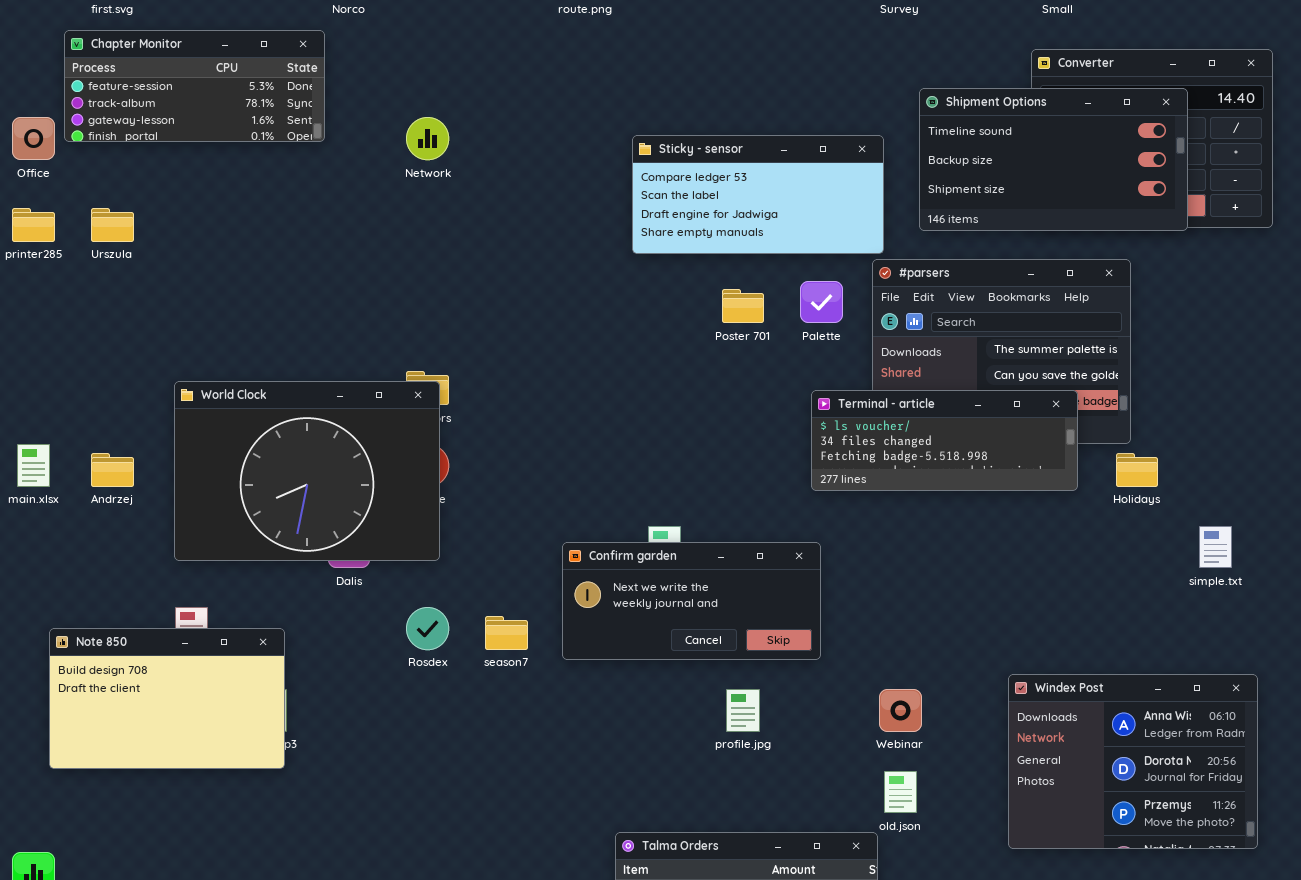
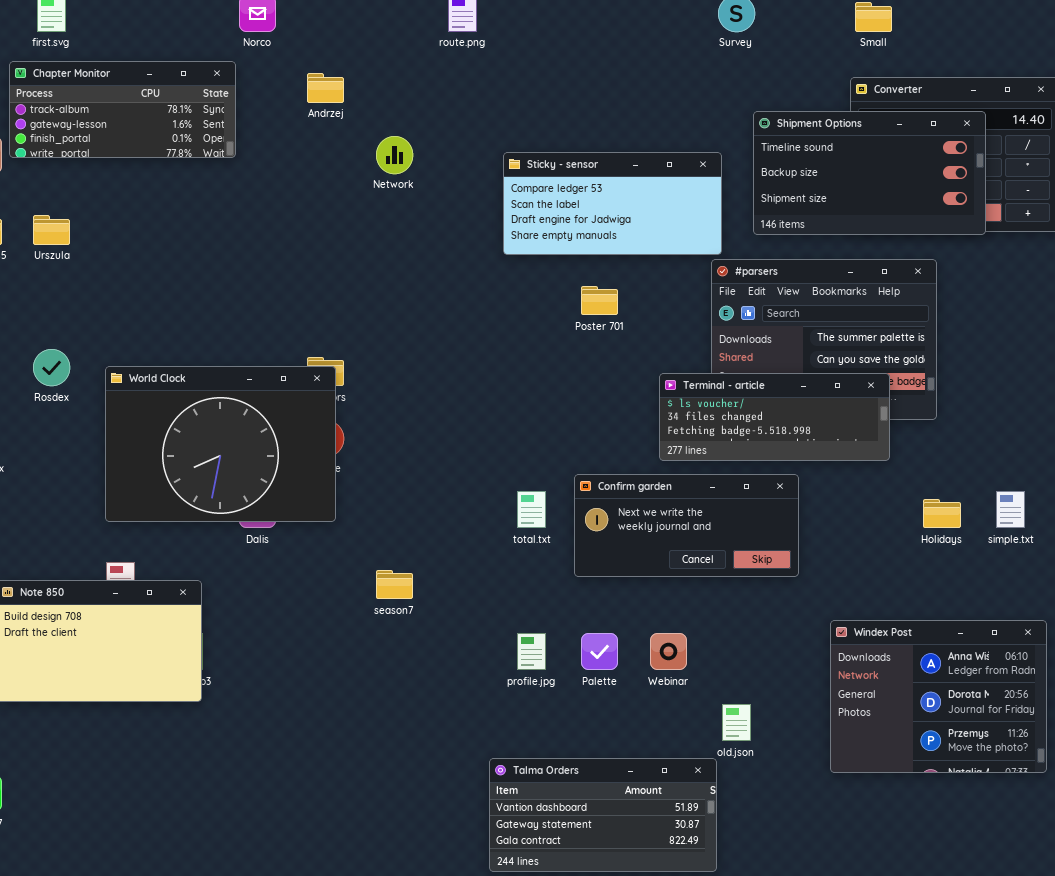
Chapter Monitor: [64,30,325,142] -> [9,61,236,158], scrolled down 1 row
Network: [406,117,449,160] -> [376,136,413,174], moved
Palette: [800,281,843,323] -> [581,633,618,670], moved
Andrzej: [91,453,134,487] -> [307,73,344,103], moved
Holidays: [1116,453,1158,487] -> [923,499,961,528], moved
Confirm garden: [562,542,821,660] -> [574,474,799,577], moved
Rosdex: [406,607,449,650] -> [33,349,70,386], moved
profile.jpg: [726,689,760,732] -> [517,633,546,670], moved
Webinar: [879,689,922,732] -> [650,633,687,670], moved

